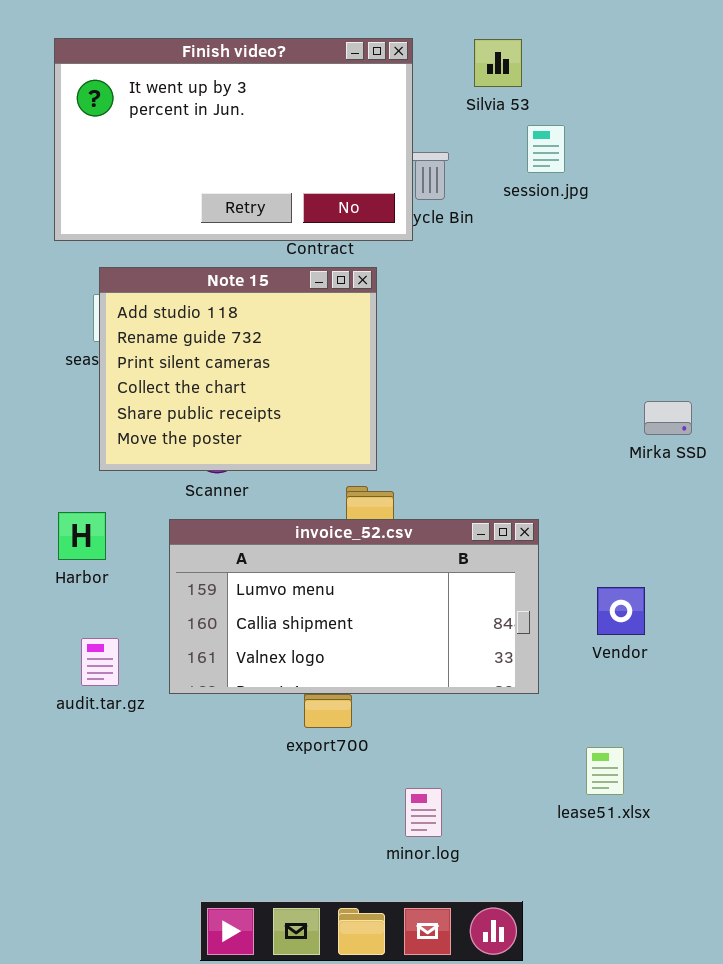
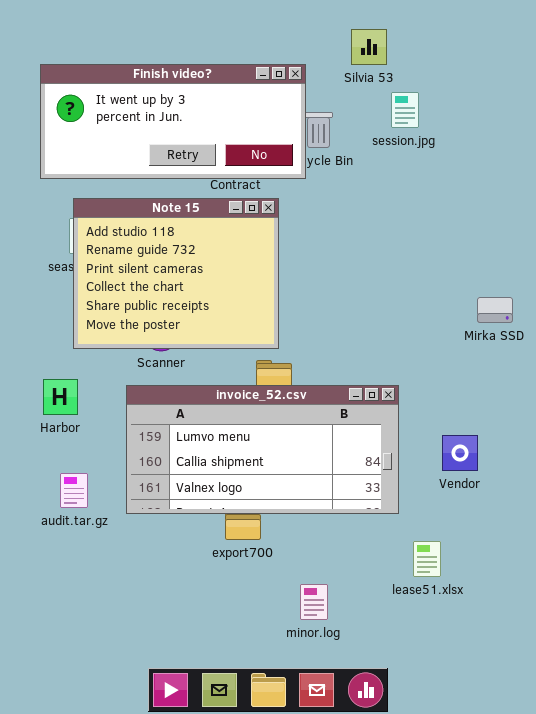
Finish video?: [54,38,413,241] -> [40,64,306,179], resized
lease51.xlsx: [586,747,624,795] -> [413,541,441,577], moved

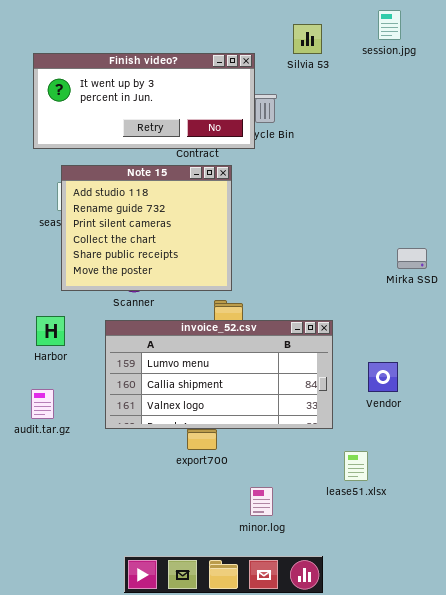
session.jpg: [391,92,419,128] -> [378,10,401,40], moved
audit.tar.gz: [60,473,88,508] -> [31,389,54,419], moved

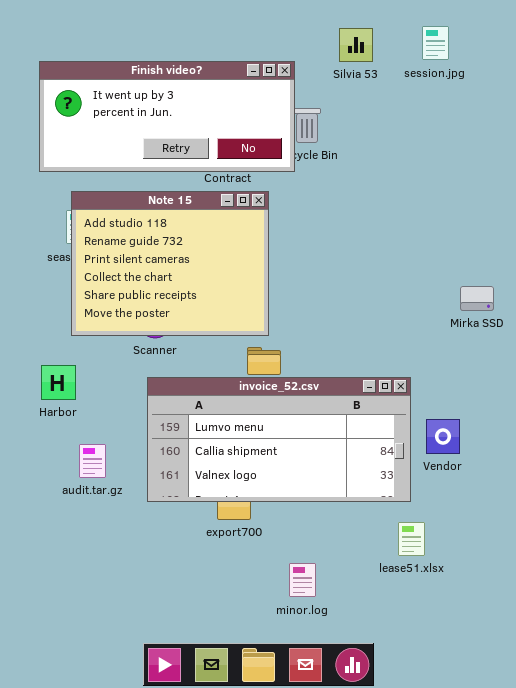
session.jpg: [378,10,401,40] -> [422,26,449,60], moved
invoice_52.csv: [105,320,333,429] -> [147,377,411,502], moved
audit.tar.gz: [31,389,54,419] -> [79,444,106,478], moved

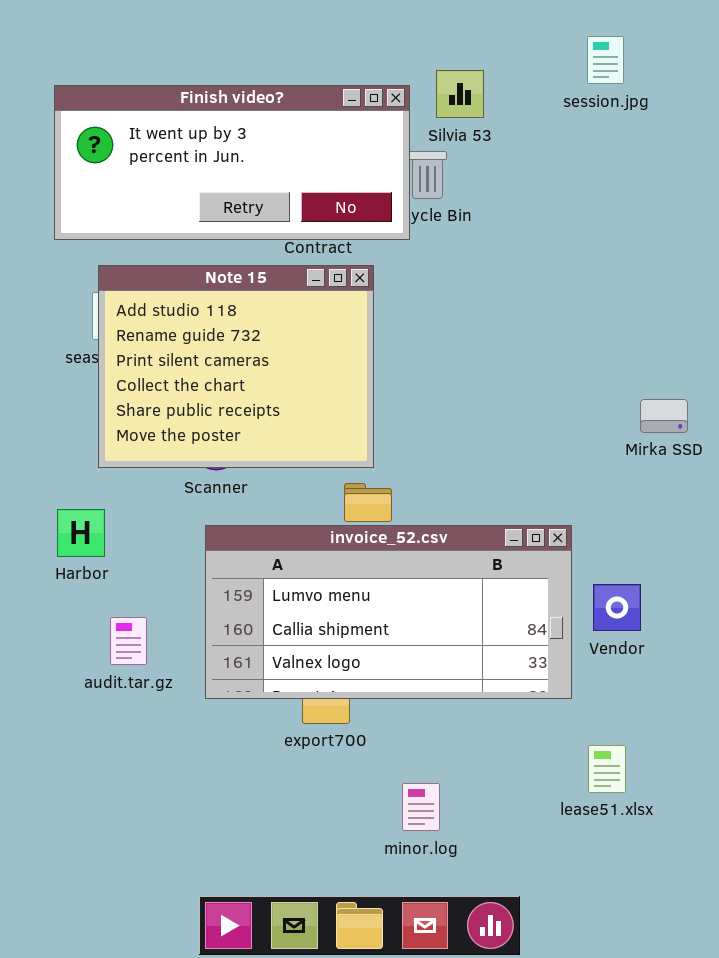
Silvia 53: [339,28,373,62] -> [436,70,484,118], moved
lease51.xlsx: [398,522,425,556] -> [588,745,626,793], moved

